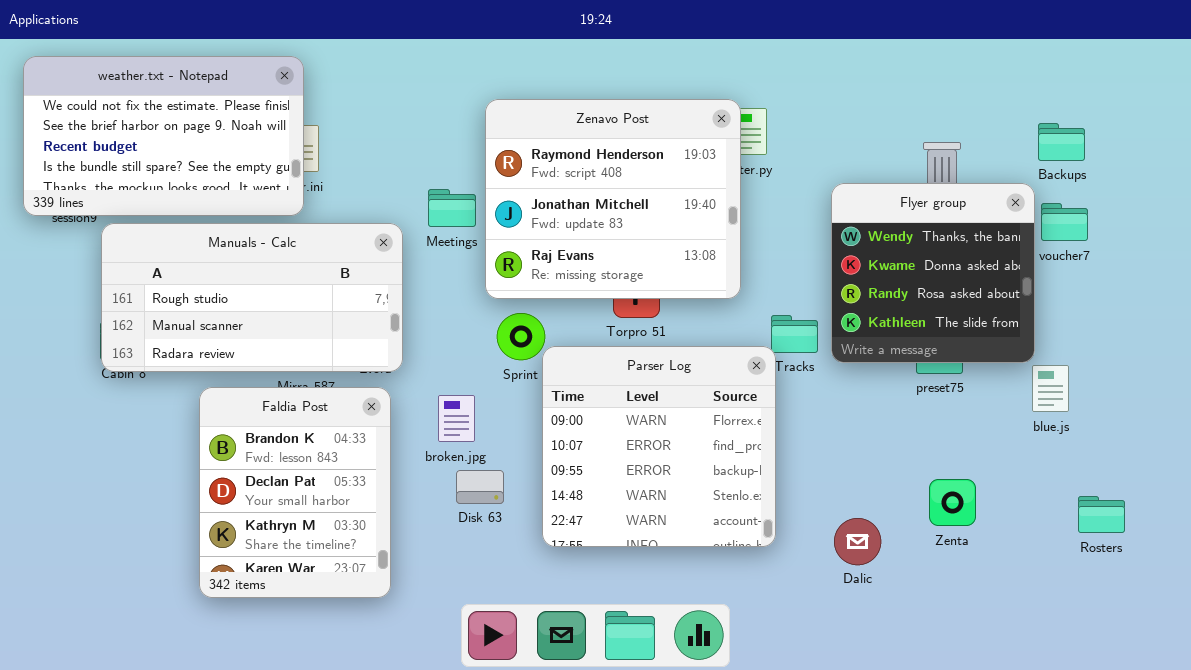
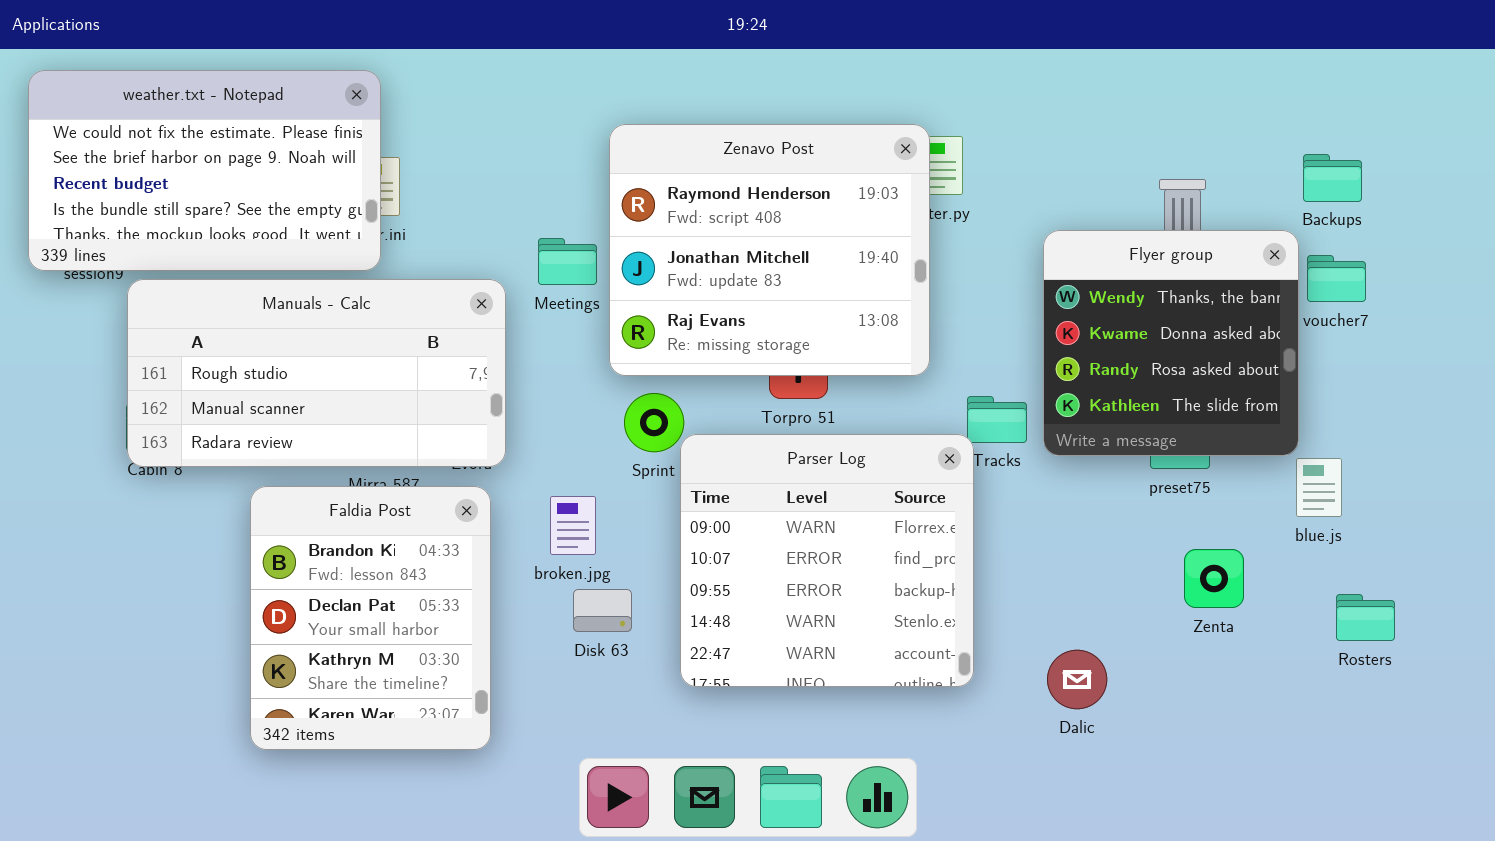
Zenta: [929,479,976,526] -> [1184,549,1244,608], moved
Rosters: [1078,496,1125,533] -> [1336,594,1395,641], moved

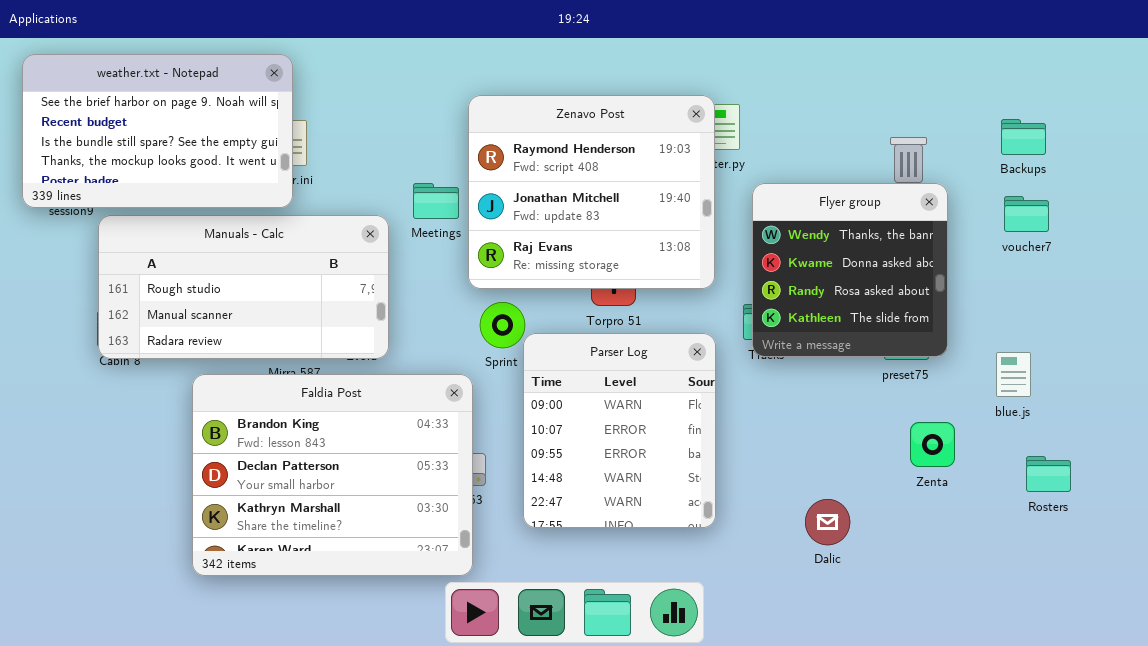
weather.txt - Notepad: [28,70,381,271] -> [22,54,293,208], scrolled down 1 row
Flyer group: [1043,230,1299,456] -> [752,183,948,357], moved
Parser Log: [680,434,974,687] -> [523,333,716,528], resized
Faldia Post: [250,486,491,750] -> [192,374,473,576], resized

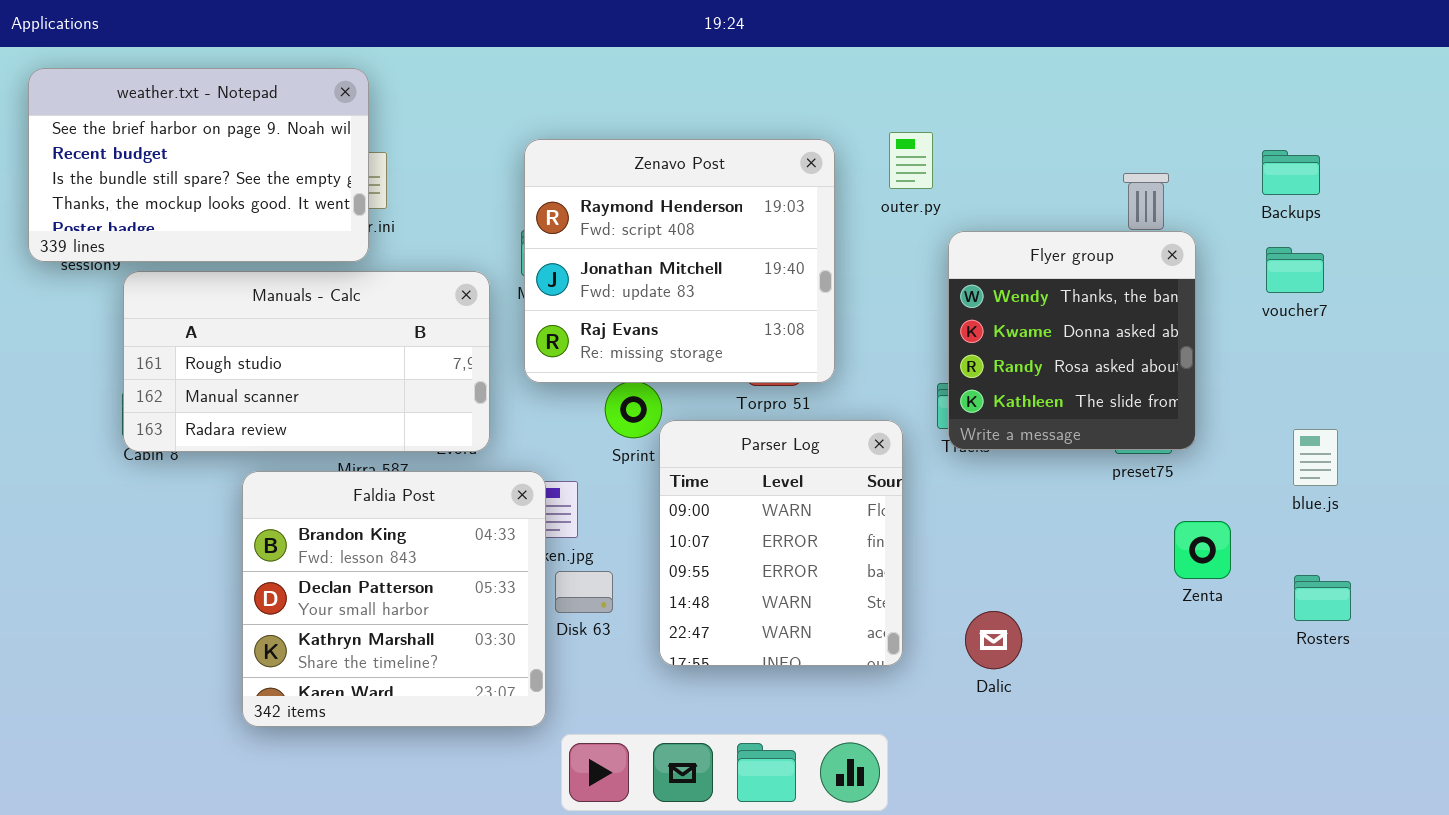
Zenavo Post: [468,95,715,289] -> [524,139,835,383], moved
blue.js: [996,352,1031,397] -> [1293,429,1338,486], moved
Faldia Post: [192,374,473,576] -> [242,471,546,727], resized
Zenta: [910,422,955,467] -> [1174,521,1231,579], moved
Dalic: [805,499,850,545] -> [965,611,1022,669], moved

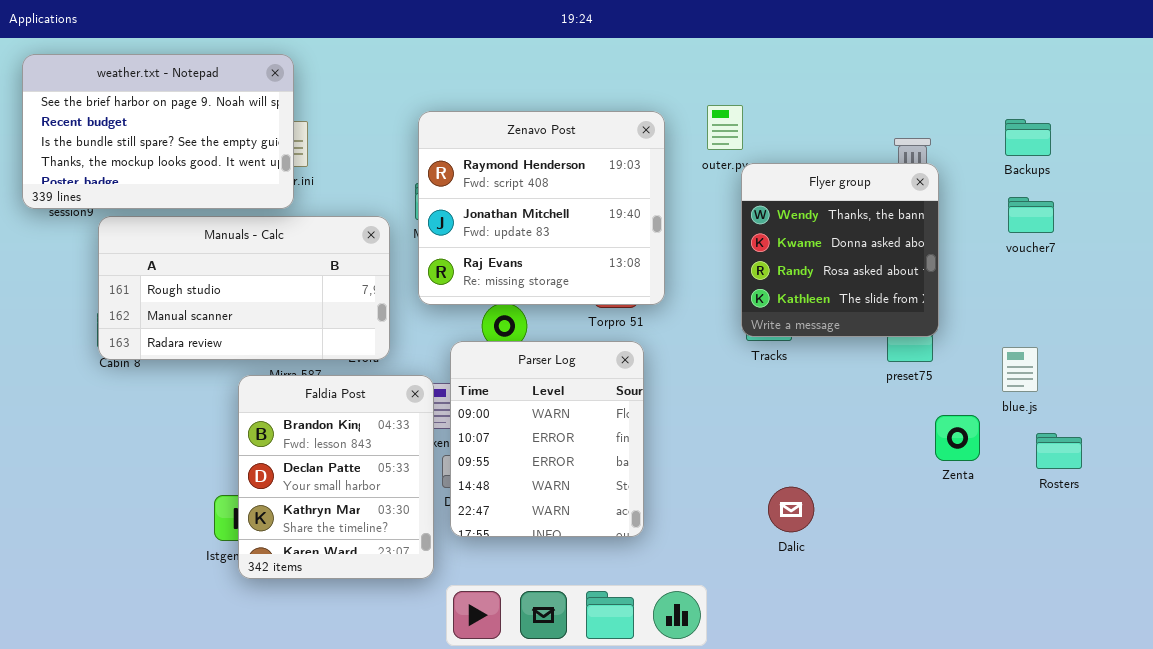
Flyer group: [948,231,1196,450] -> [741,163,939,337], moved
Parser Log: [659,420,903,666] -> [450,341,644,537], moved
blue.js: [1293,429,1338,486] -> [1002,347,1038,392], moved
Faldia Post: [242,471,546,727] -> [238,375,434,579], resized
Rosters: [1294,575,1351,621] -> [1036,433,1082,469], moved

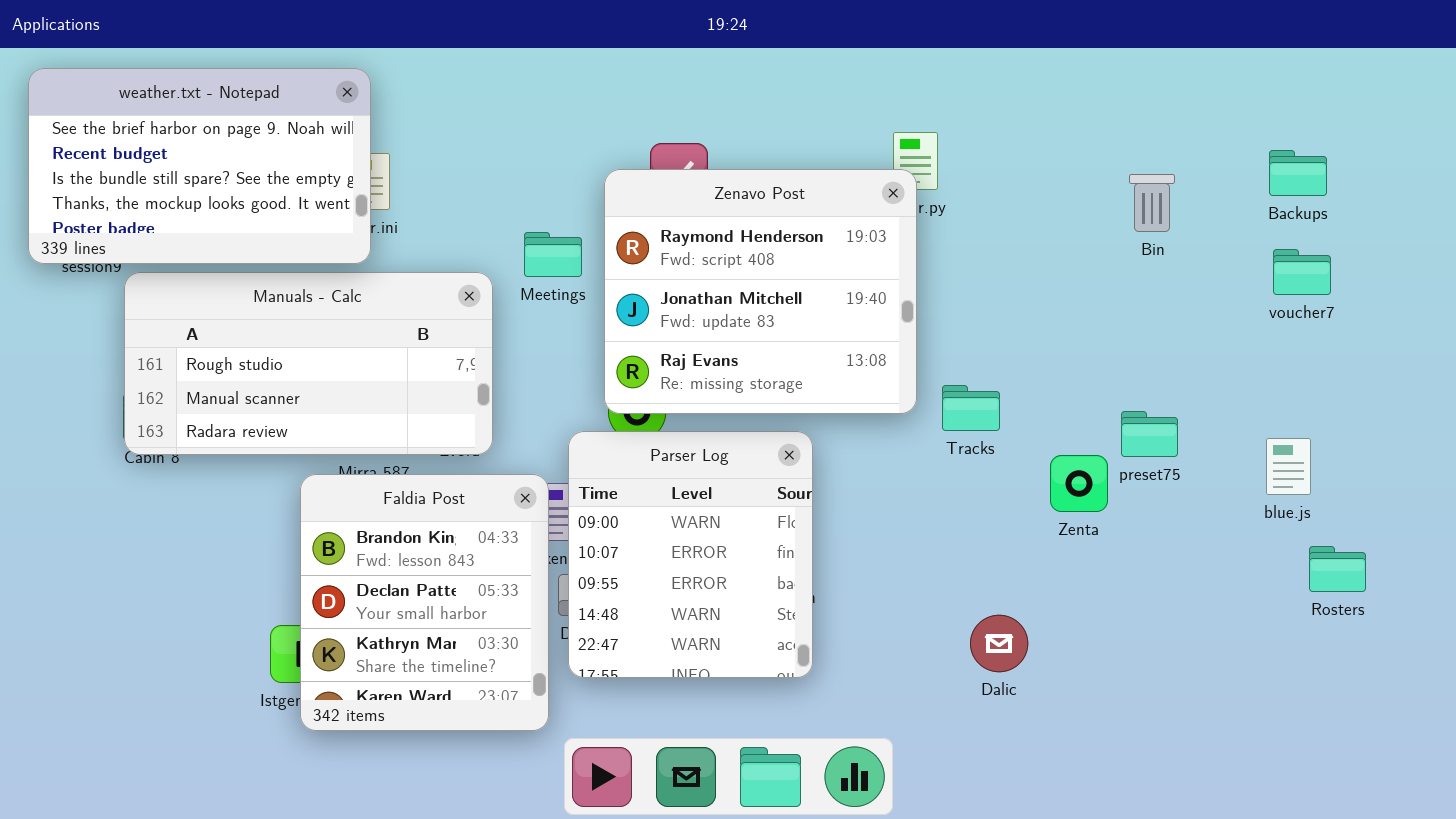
Zenavo Post: [418,111,665,305] -> [604,169,917,414], moved
Flyer group: [741,163,939,337] -> none, closed
Zenta: [935,415,980,461] -> [1050,455,1108,512], moved

